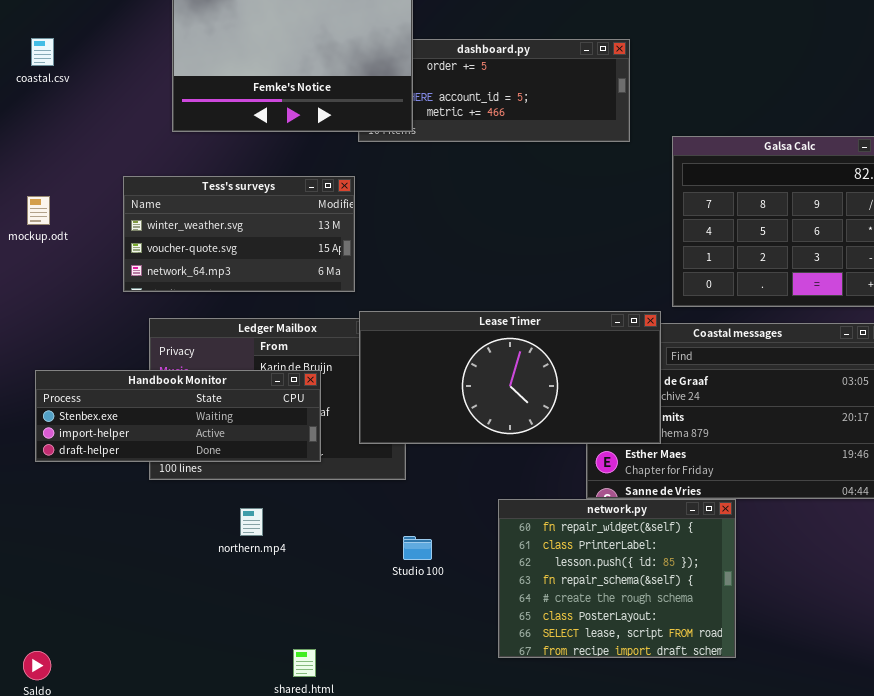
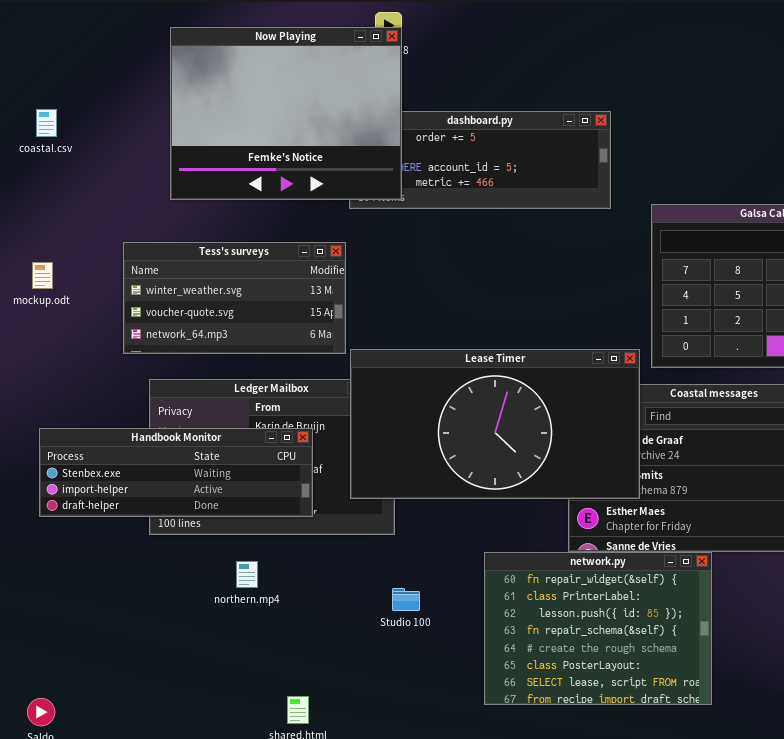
Lease Timer: [359,311,661,444] -> [350,349,640,499], resized

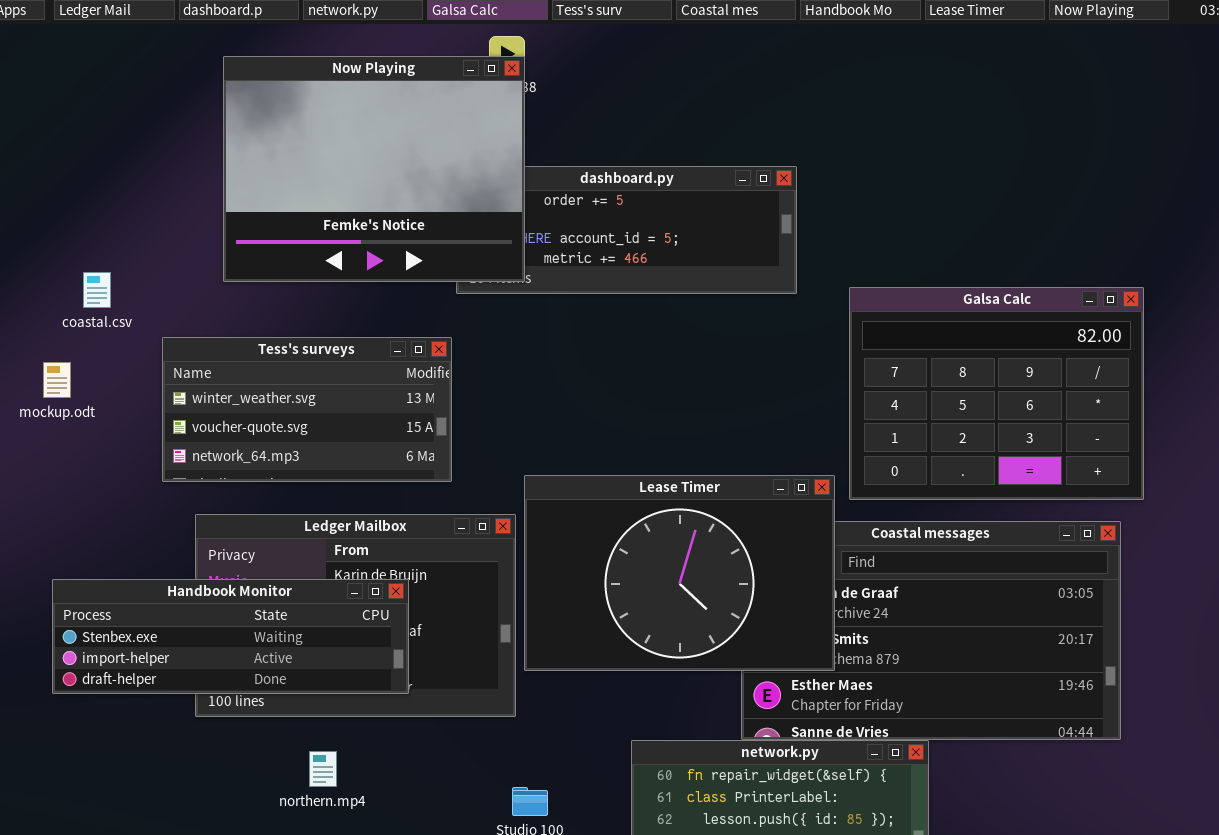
coastal.csv: [36,109,57,137] -> [83,272,111,308], moved
Lease Timer: [350,349,640,499] -> [524,475,835,671], resized

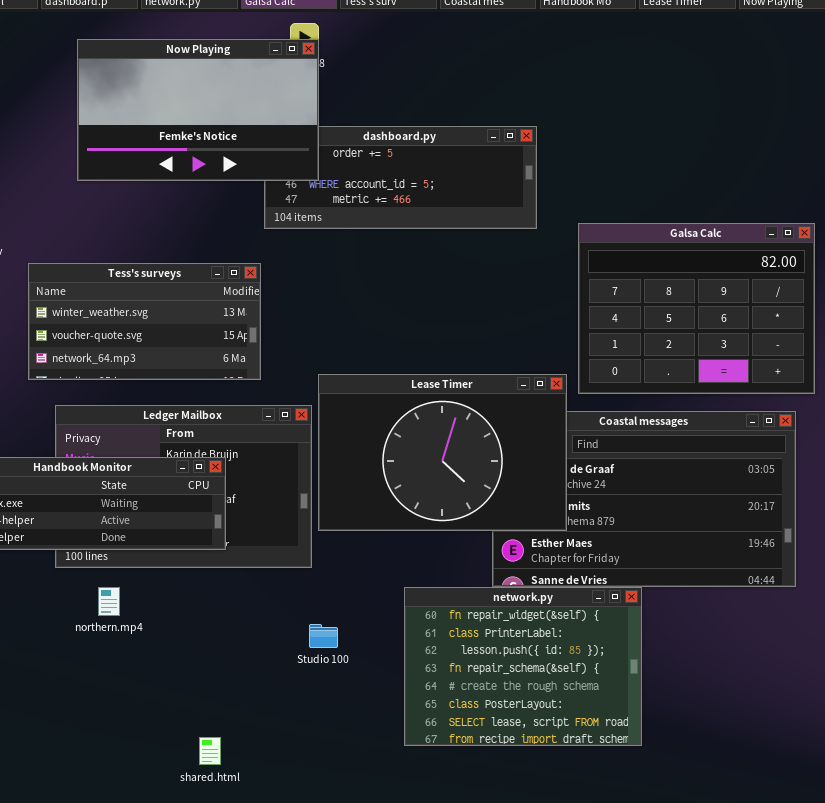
Now Playing: [223,56,525,282] -> [77,39,319,181], resized
northern.mp4: [309,751,337,787] -> [98,587,120,616], moved

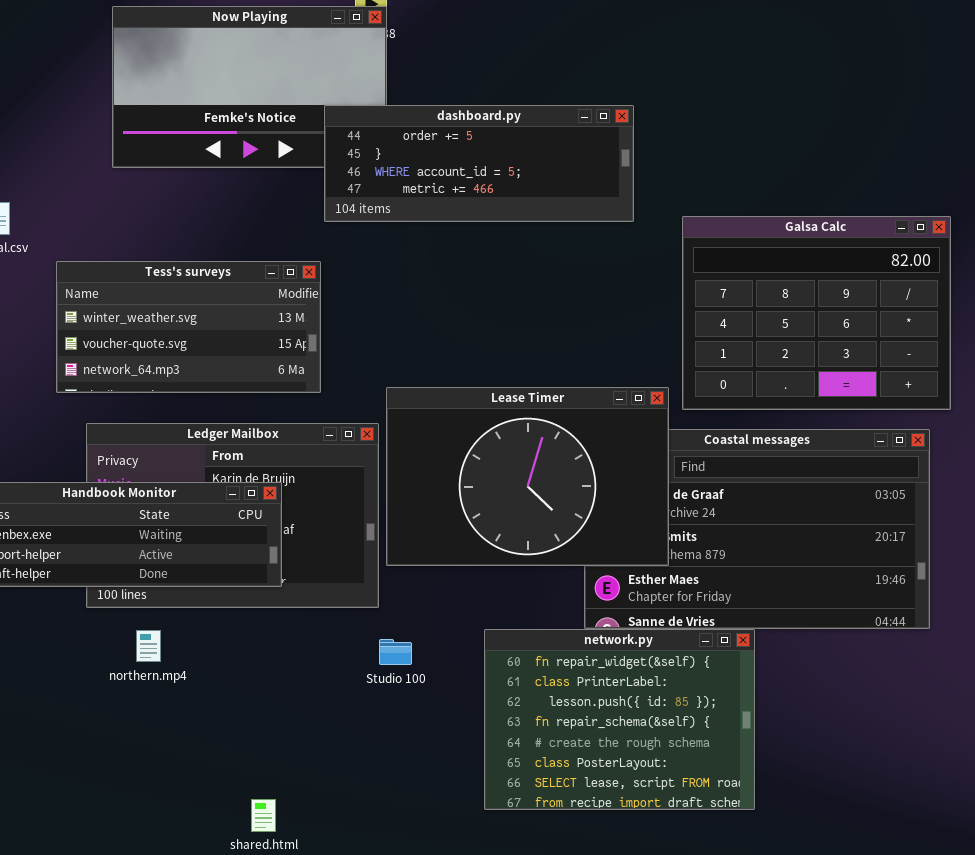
dashboard.py: [264,126,537,229] -> [324,105,634,222], raised
Studio 100: [309,624,338,648] -> [379,639,412,665], moved

